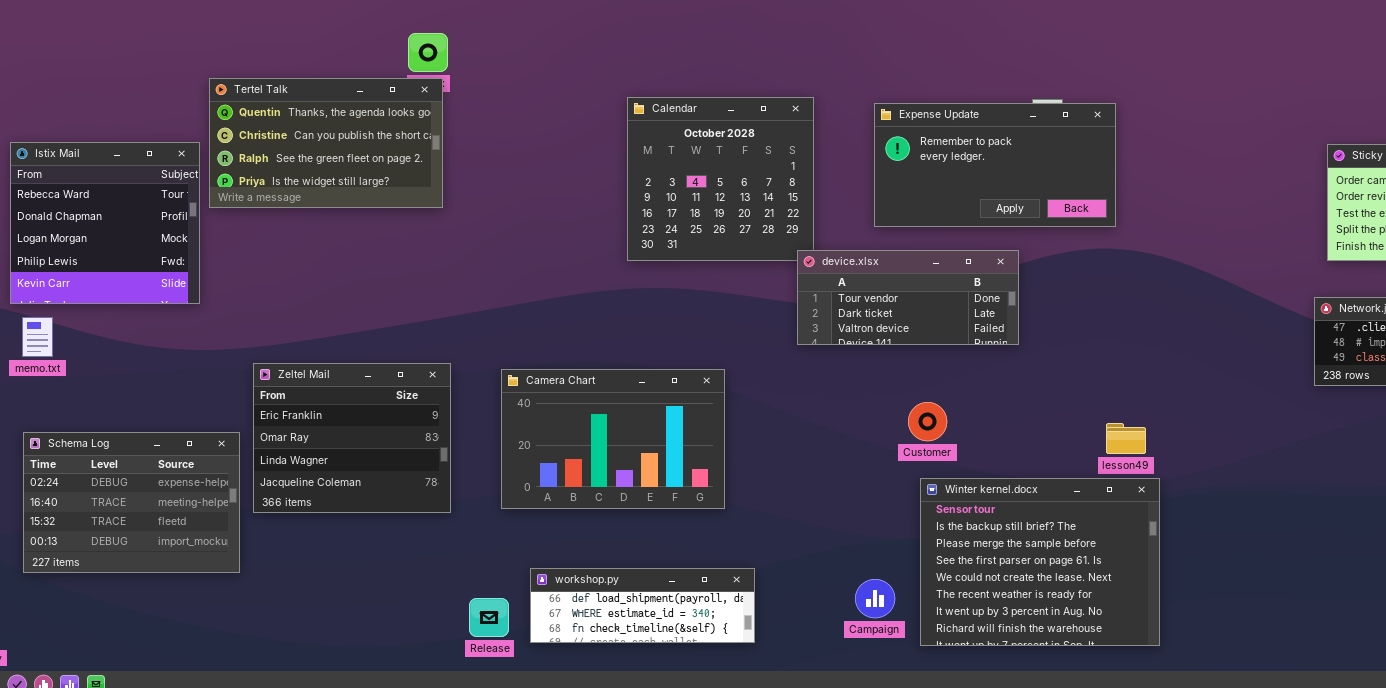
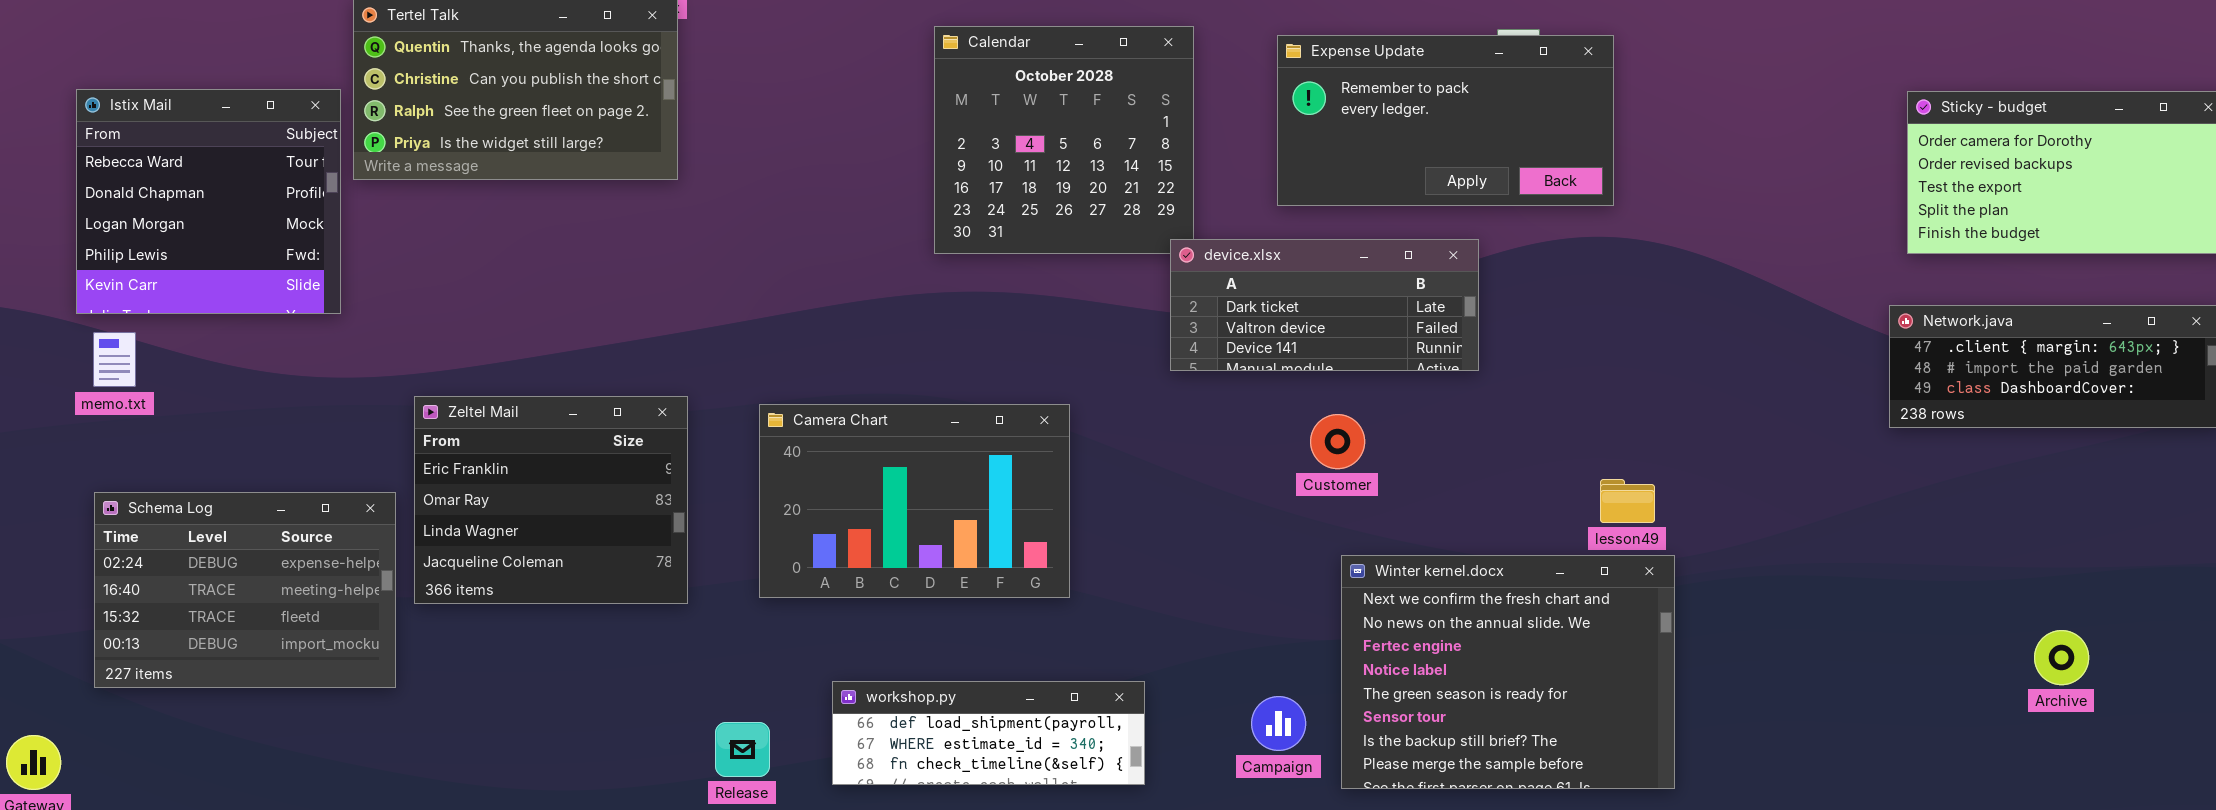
device.xlsx: [797,250,1019,345] -> [1170,239,1479,371], scrolled down 1 row
Customer: [908,402,947,441] -> [1310,414,1365,469], moved
Winter kernel.docx: [920,478,1160,646] -> [1341,555,1675,789], scrolled up 5 rows
workshop.py: [530,568,755,643] -> [832,681,1145,785], moved

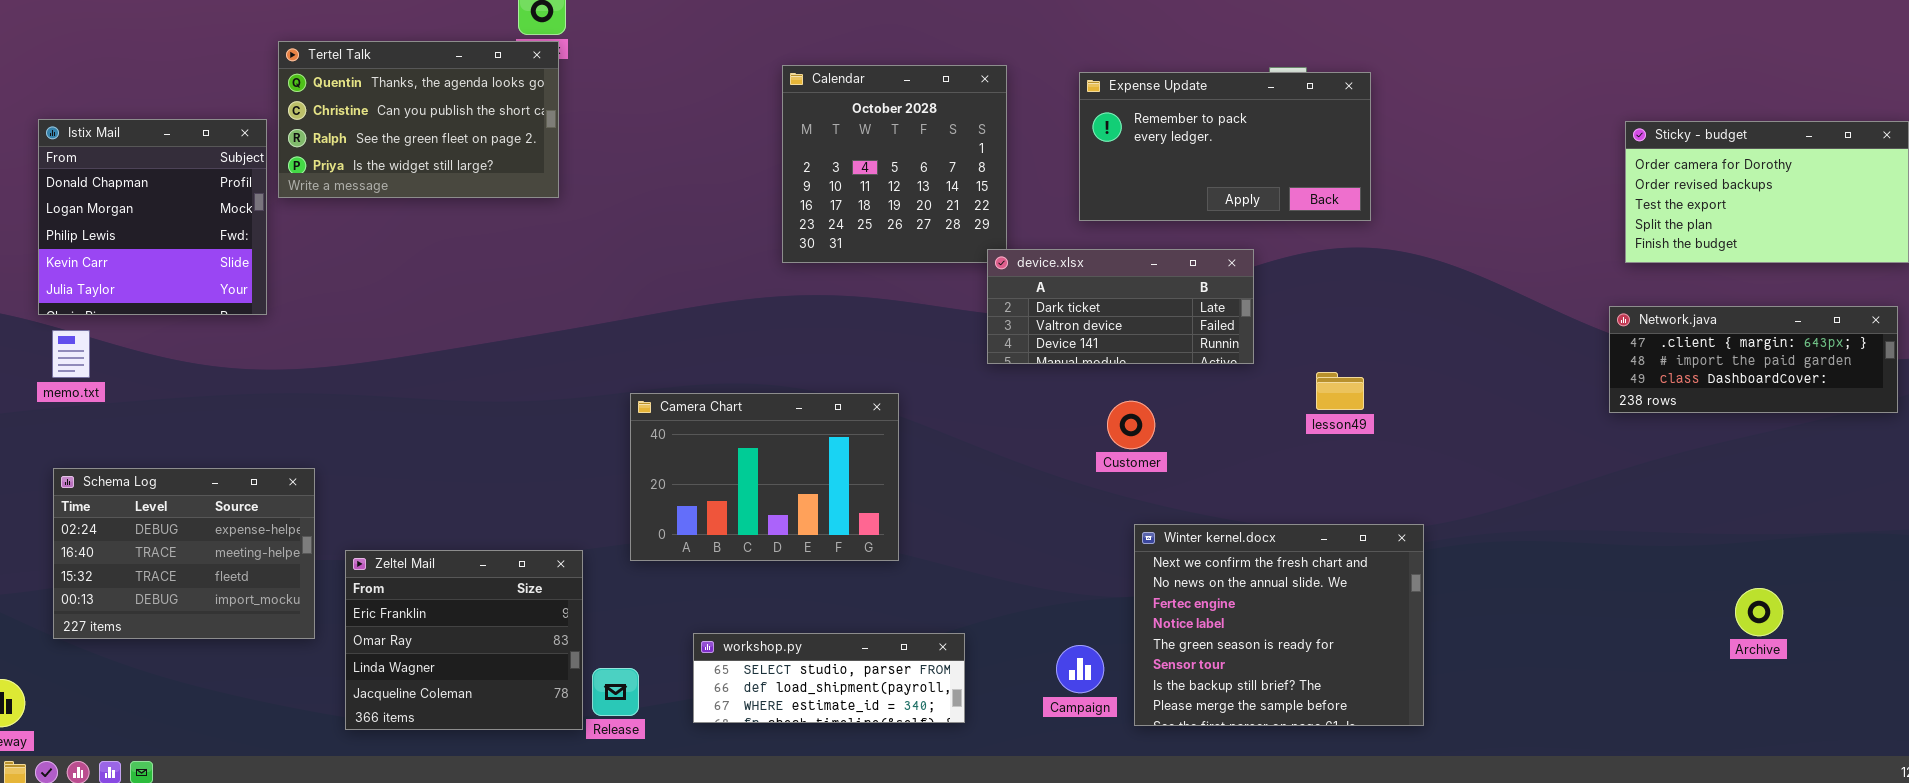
Istix Mail: [76,89,341,314] -> [38,119,267,315], scrolled down 1 row
Zeltel Mail: [414,396,688,604] -> [345,550,583,730], moved
lesson49: [1600,479,1655,523] -> [1316,372,1364,410], moved
workshop.py: [832,681,1145,785] -> [693,633,965,723], scrolled up 1 row

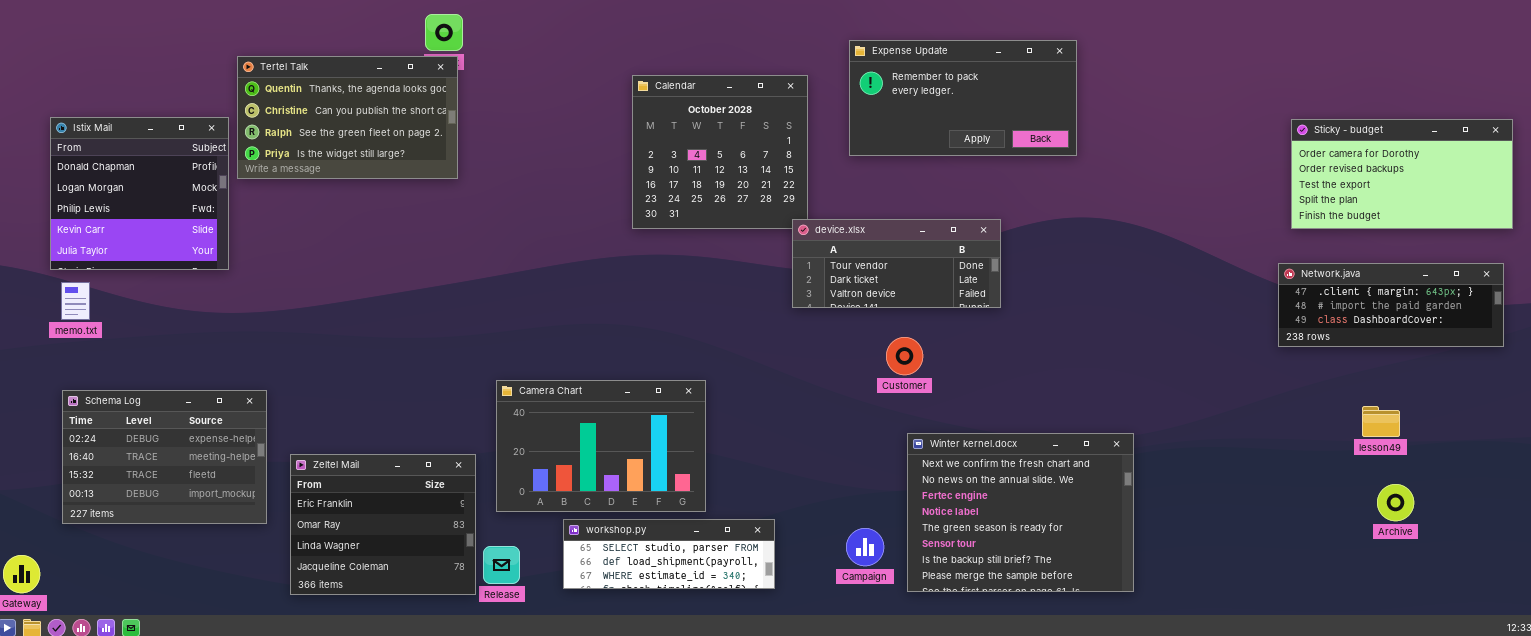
Expense Update: [1079,72,1371,221] -> [849,40,1077,156], moved
device.xlsx: [987,249,1254,364] -> [792,219,1001,308], scrolled up 1 row
lesson49: [1316,372,1364,410] -> [1362,406,1400,437], moved
Camera Chart: [630,393,899,561] -> [496,380,706,512], moved

